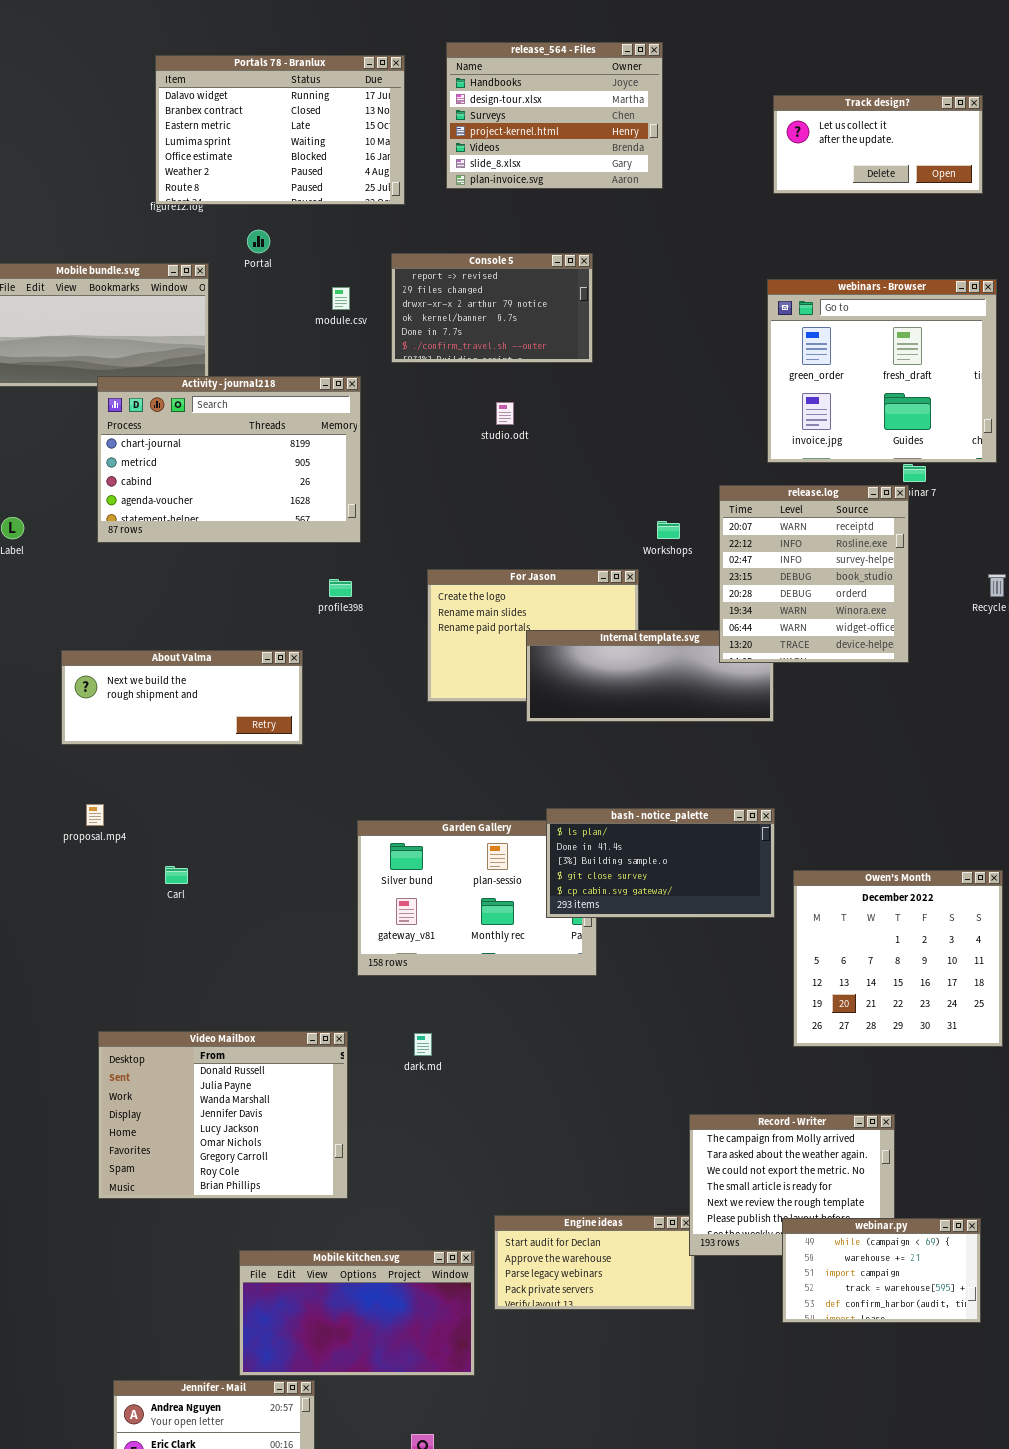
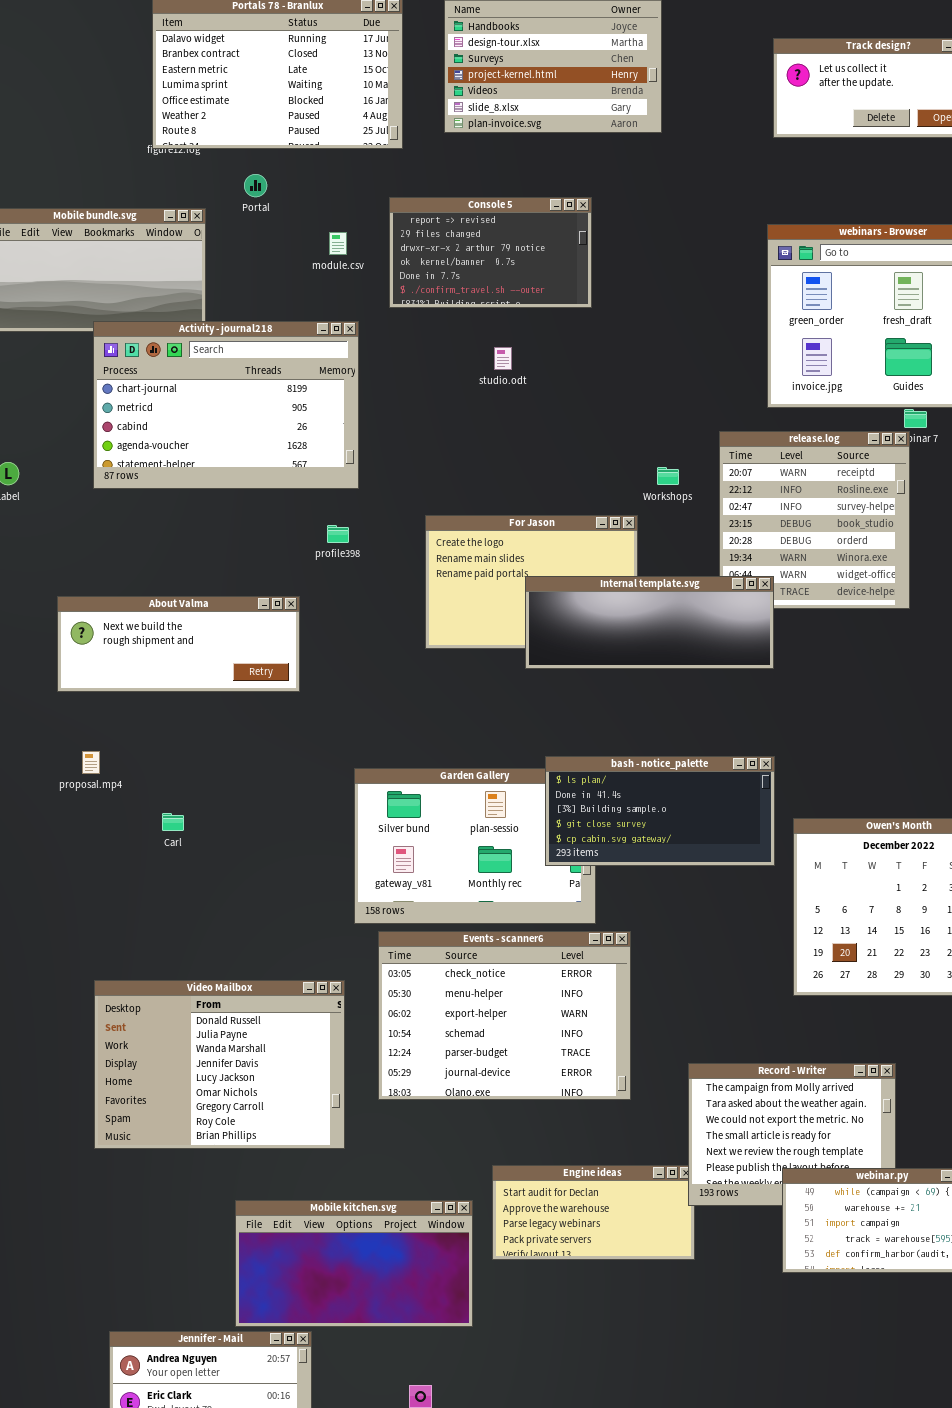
Internal template.svg: [526,630,774,722] -> [525,576,774,669], raised
Events - scanner6: none -> [378,931,631,1100], opened

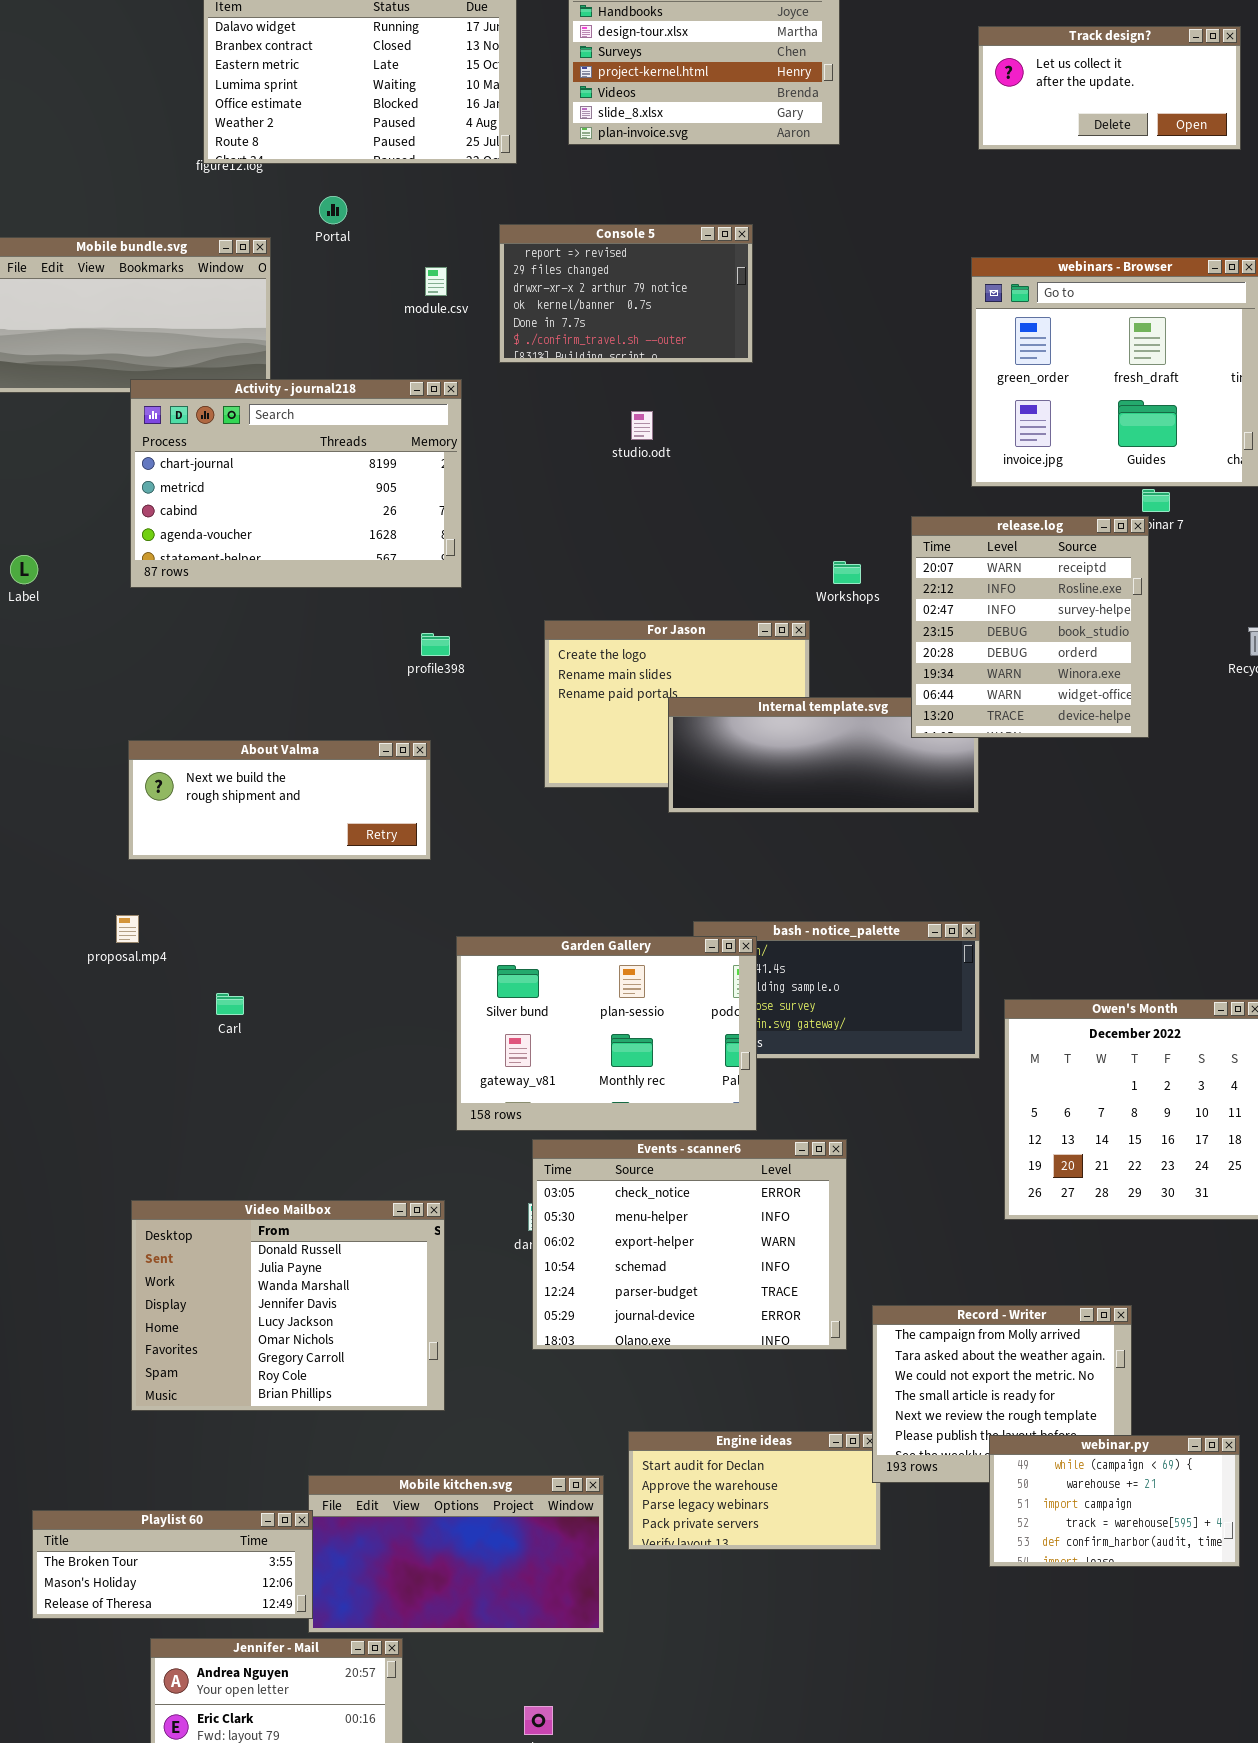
release.log: [719,431,910,609] -> [911,516,1149,738], raised
About Valma: [57,596,300,692] -> [128,740,431,860], moved
Garden Gallery: [354,768,596,924] -> [456,936,757,1131], raised
Events - scanner6: [378,931,631,1100] -> [532,1139,847,1350], moved
Playlist 60: none -> [32,1510,313,1619], opened

